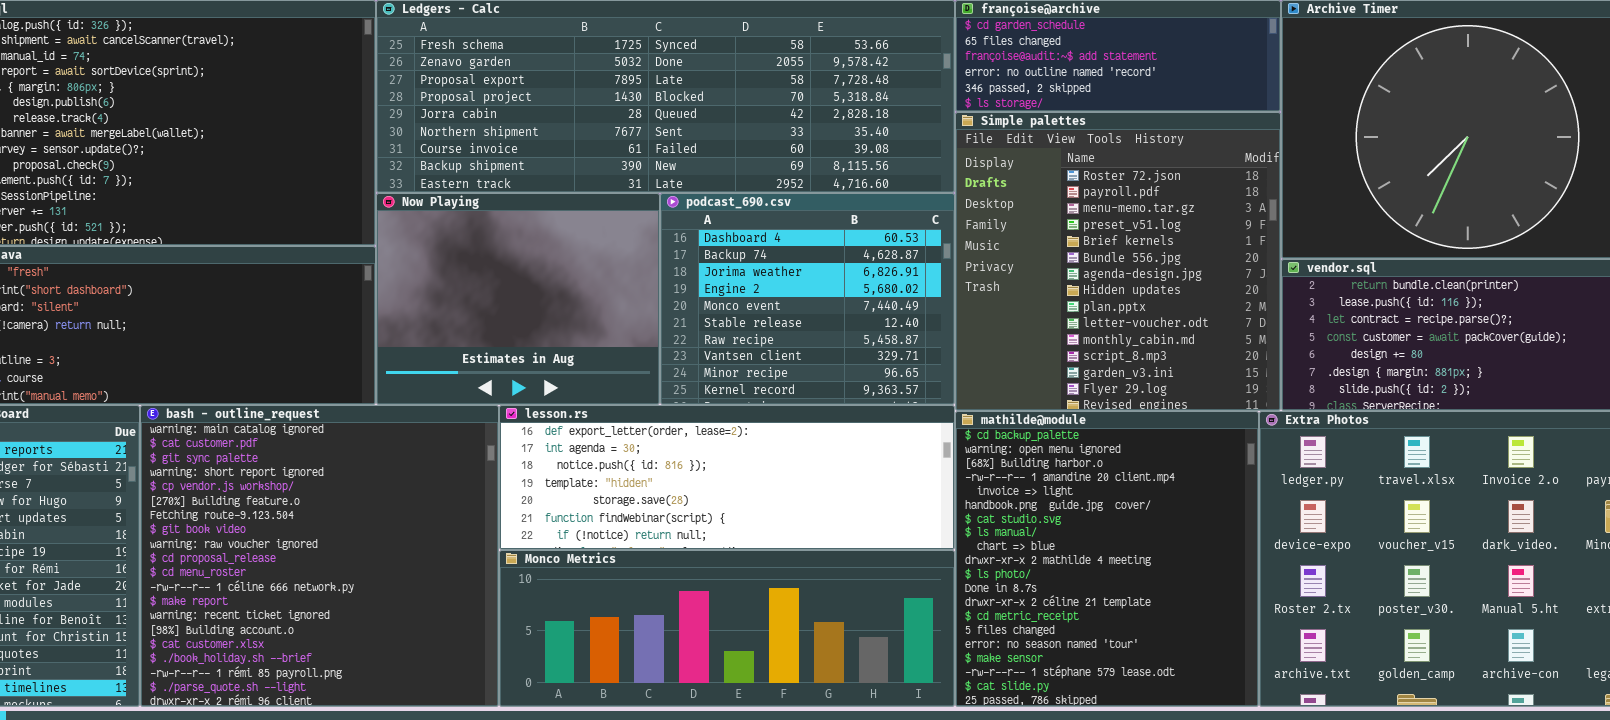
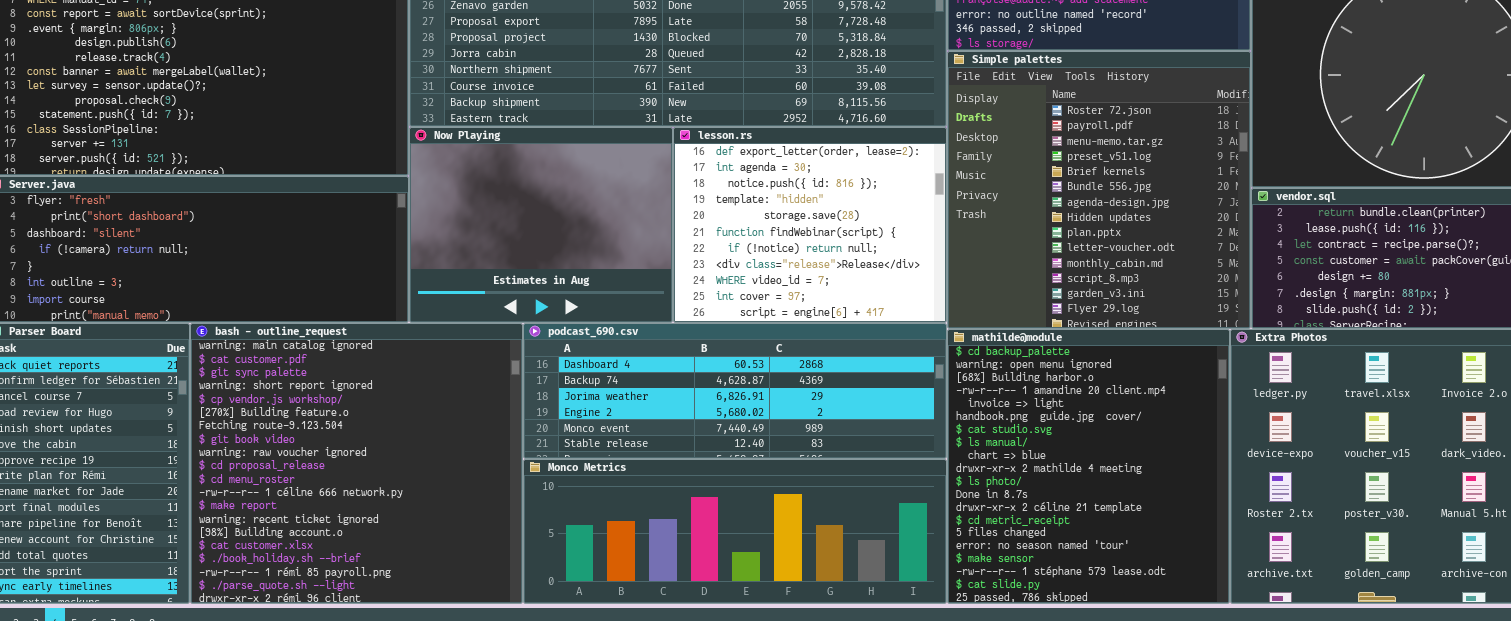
podcast_690.csv: [660,193,955,405] -> [523,323,947,459], moved, resized
lesson.rs: [499,405,955,550] -> [673,127,947,323], moved, resized

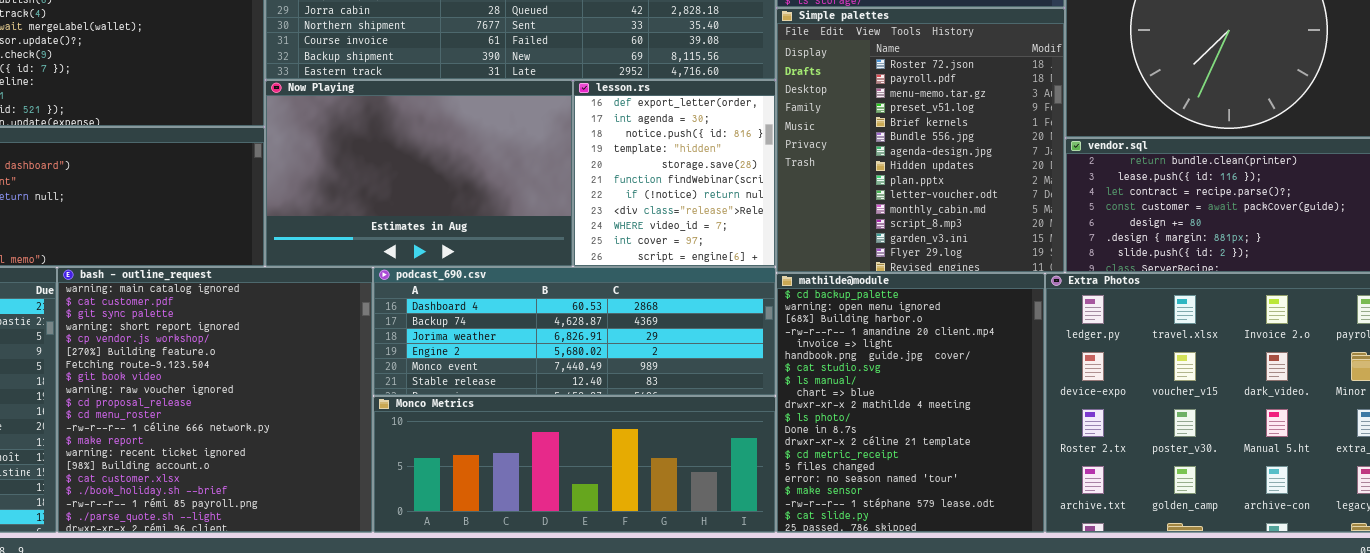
Now Playing: [409,127,673,323] -> [265,80,573,267], resized
lesson.rs: [673,127,947,323] -> [573,80,776,267], resized

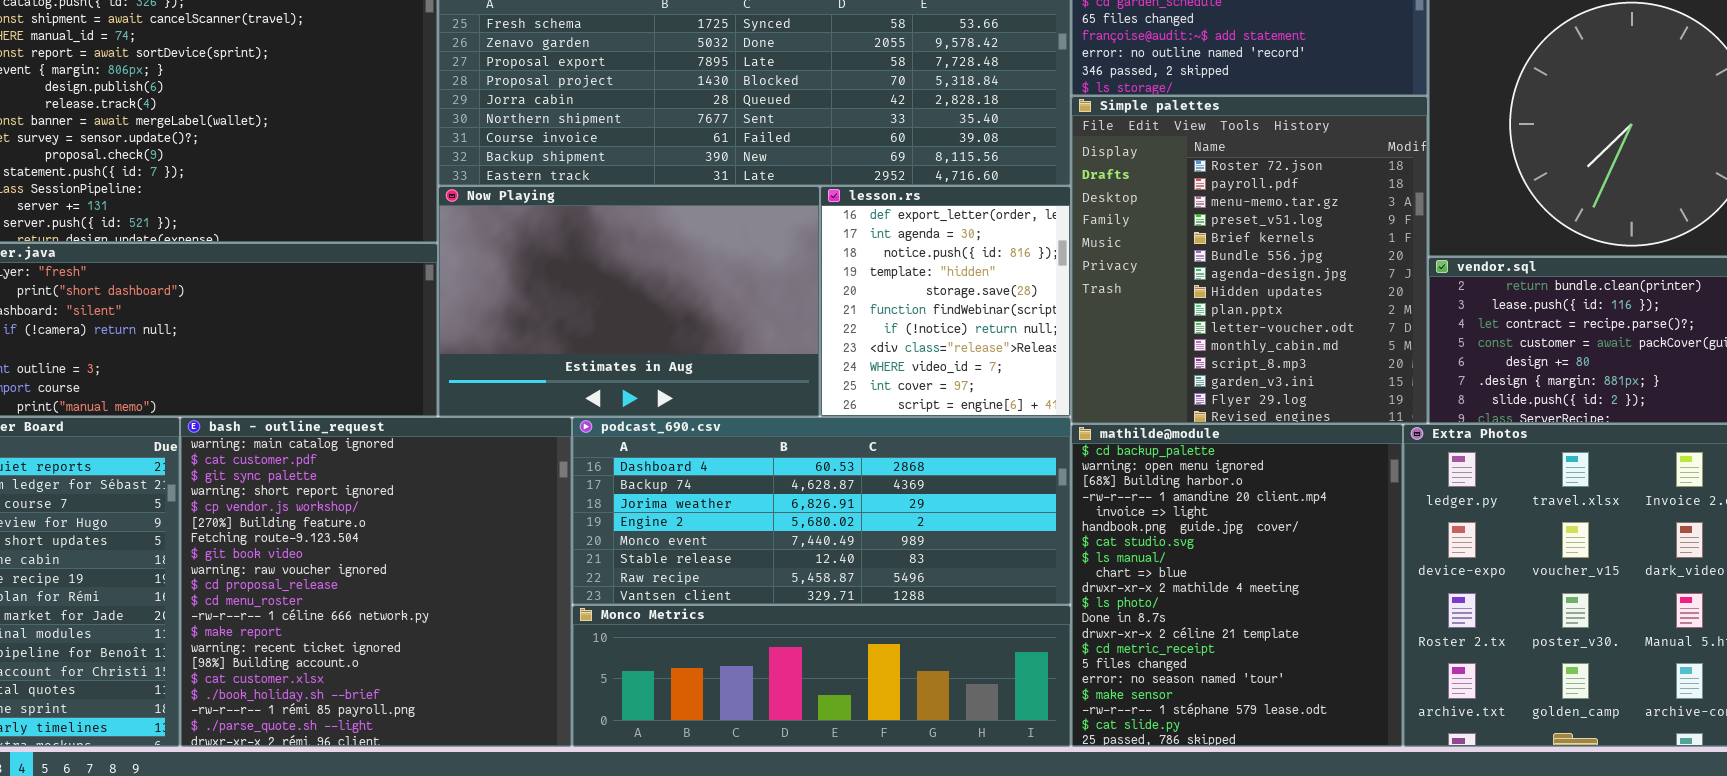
podcast_690.csv: [373,267,776,396] -> [572,417,1071,605], resized
Monco Metrics: [373,396,776,533] -> [572,605,1071,747], resized

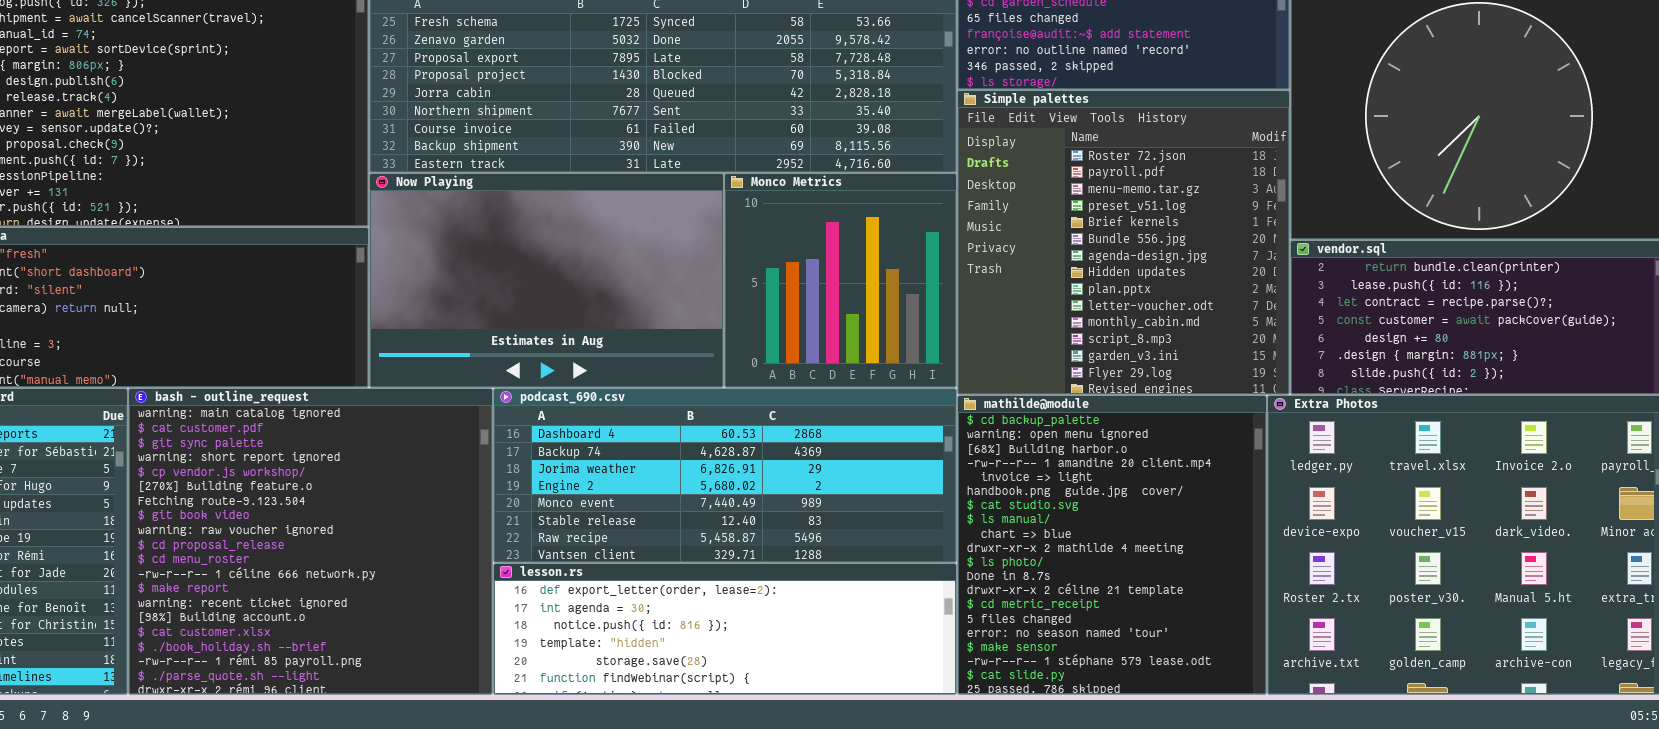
lesson.rs: [820,186,1071,417] -> [493,563,957,695], moved, resized
Monco Metrics: [572,605,1071,747] -> [724,173,957,388], moved, resized

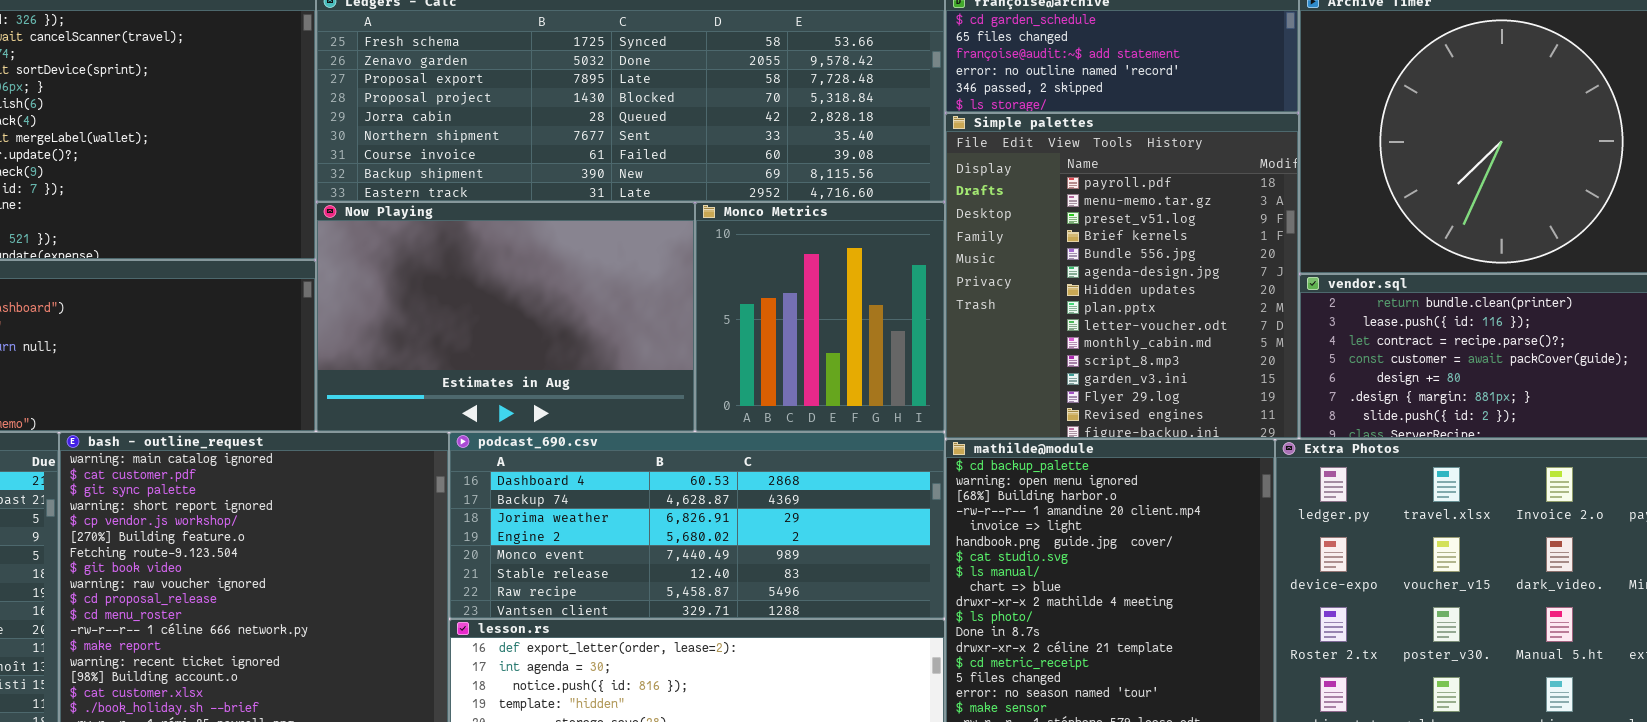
Simple palettes: [957,90,1290,395] -> [945,113,1299,439], scrolled down 1 row

